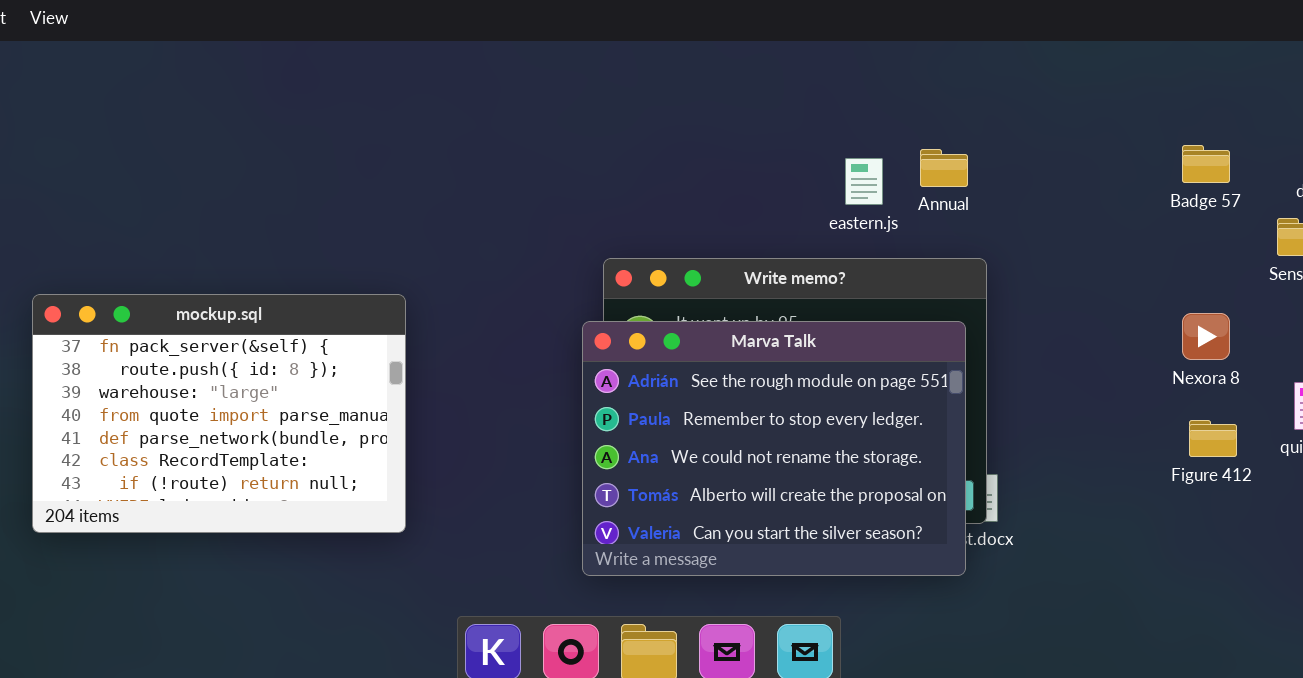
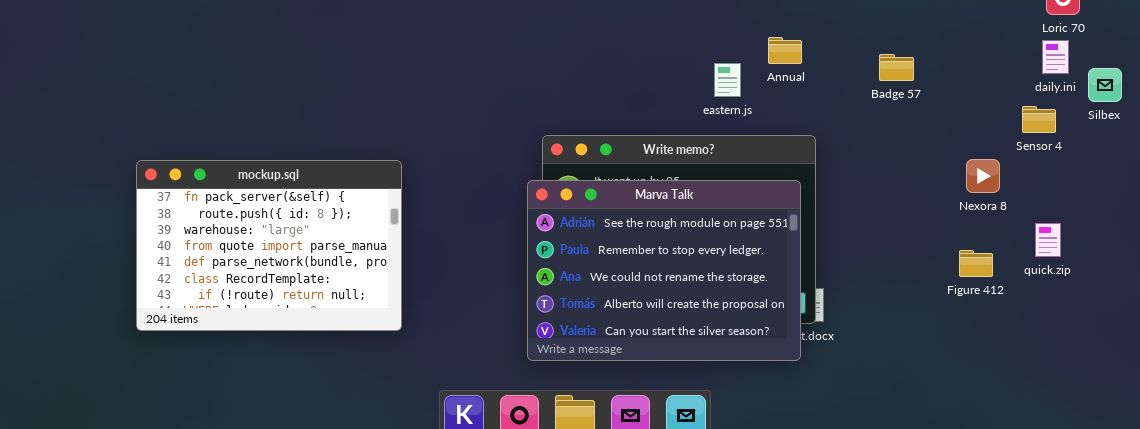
Badge 57: [1182,145,1230,183] -> [879,54,914,81], moved
Annual: [920,149,968,187] -> [768,37,802,64], moved
Nexora 8: [1182,313,1230,360] -> [966,159,1000,193], moved

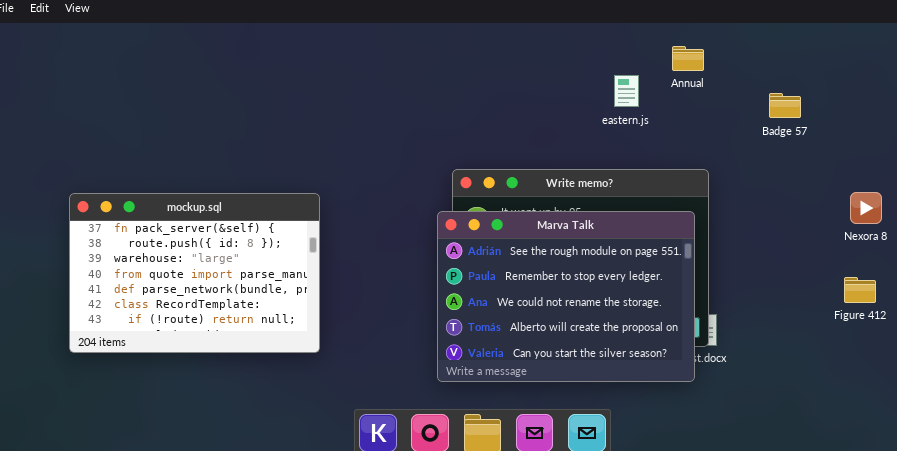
Annual: [768,37,802,64] -> [672,46,704,71], moved
eastern.js: [714,63,741,97] -> [614,75,639,107], moved

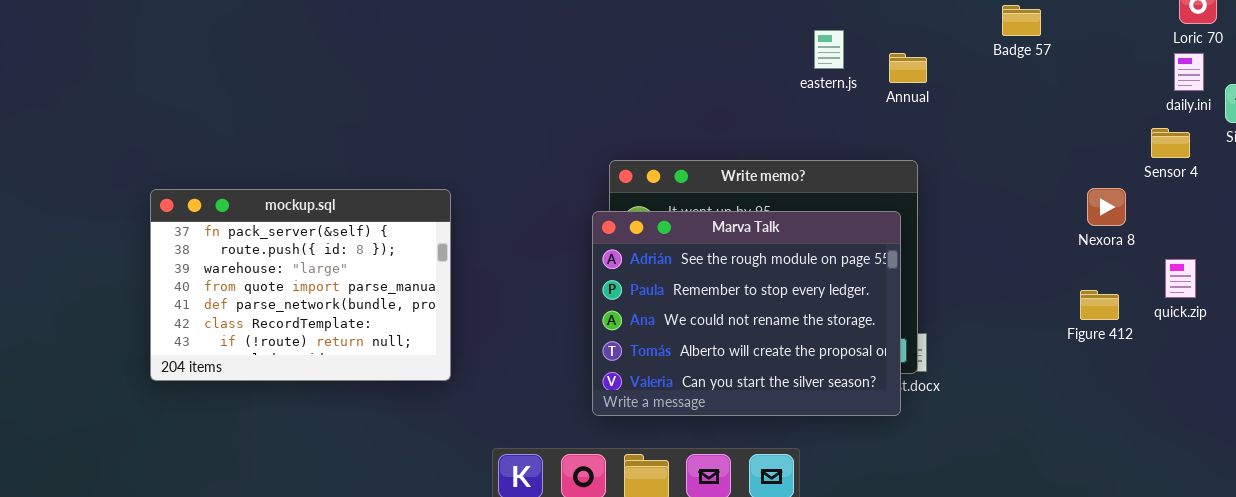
Annual: [672,46,704,71] -> [889,53,927,83], moved
eastern.js: [614,75,639,107] -> [814,30,844,69], moved
Badge 57: [769,93,801,118] -> [1002,5,1041,36], moved

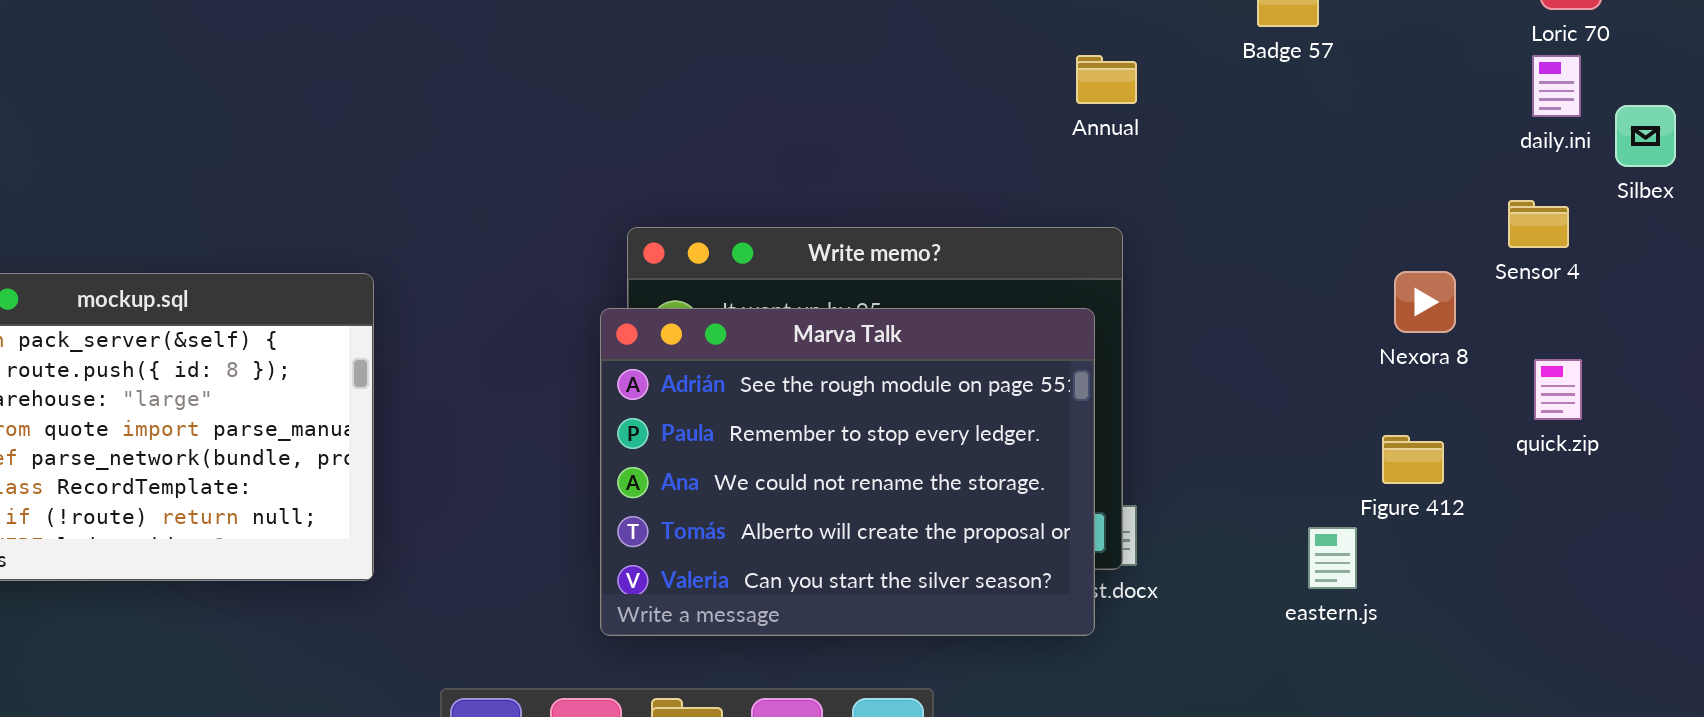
eastern.js: [814,30,844,69] -> [1308,527,1357,589], moved
Sensor 4: [1151,128,1190,158] -> [1508,200,1569,248], moved
quick.zip: [1165,259,1196,298] -> [1534,359,1582,420], moved

